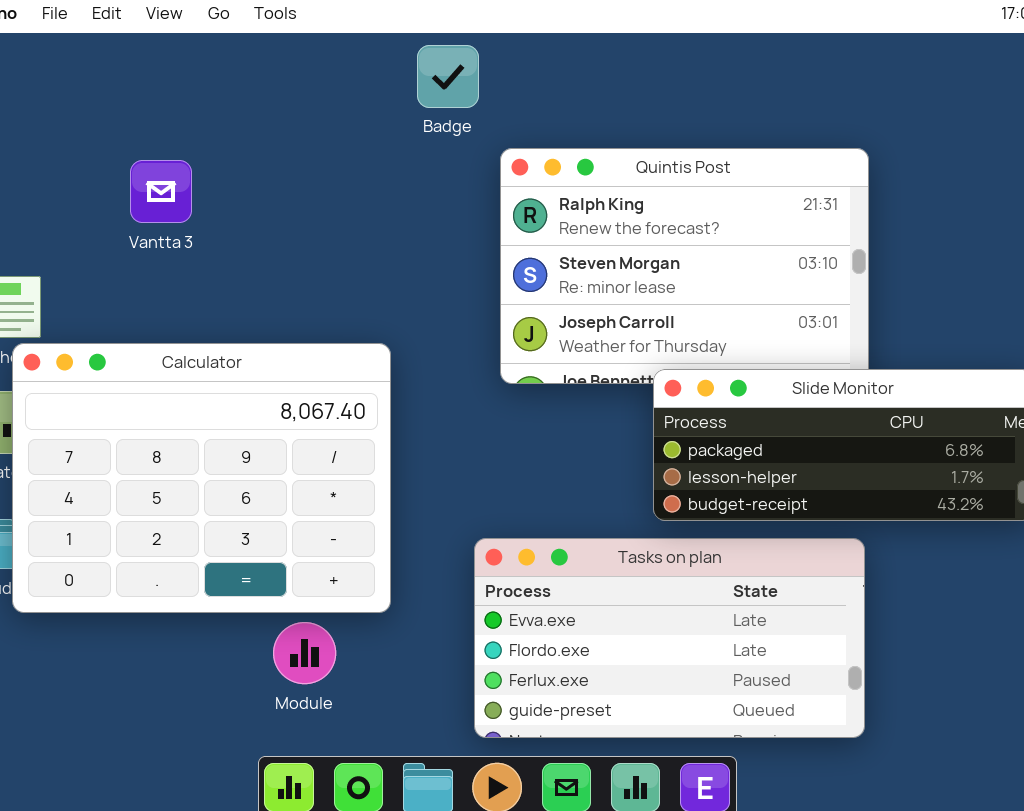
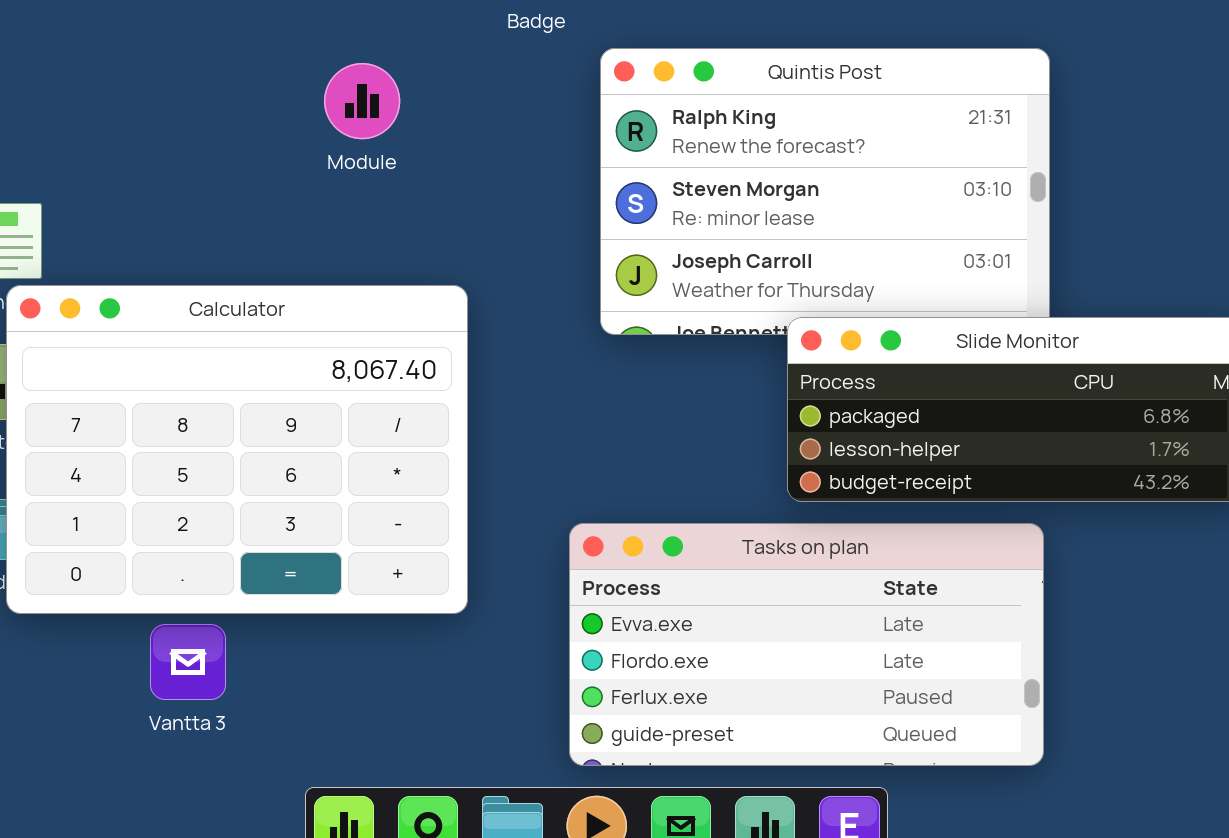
Vantta 3: [130,160,192,223] -> [150,624,226,700], moved
Module: [273,622,336,684] -> [324,63,400,139], moved

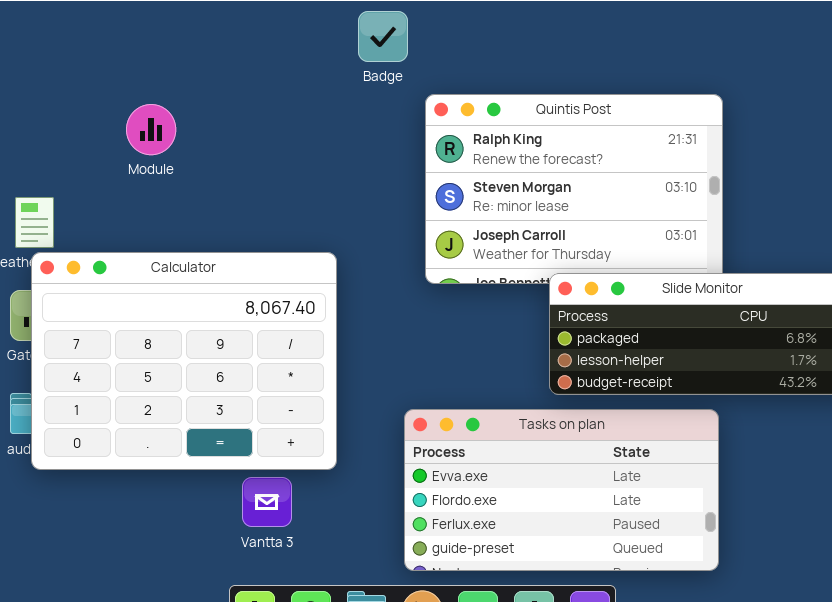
Module: [324,63,400,139] -> [126,104,176,155], moved
Vantta 3: [150,624,226,700] -> [242,477,292,527], moved

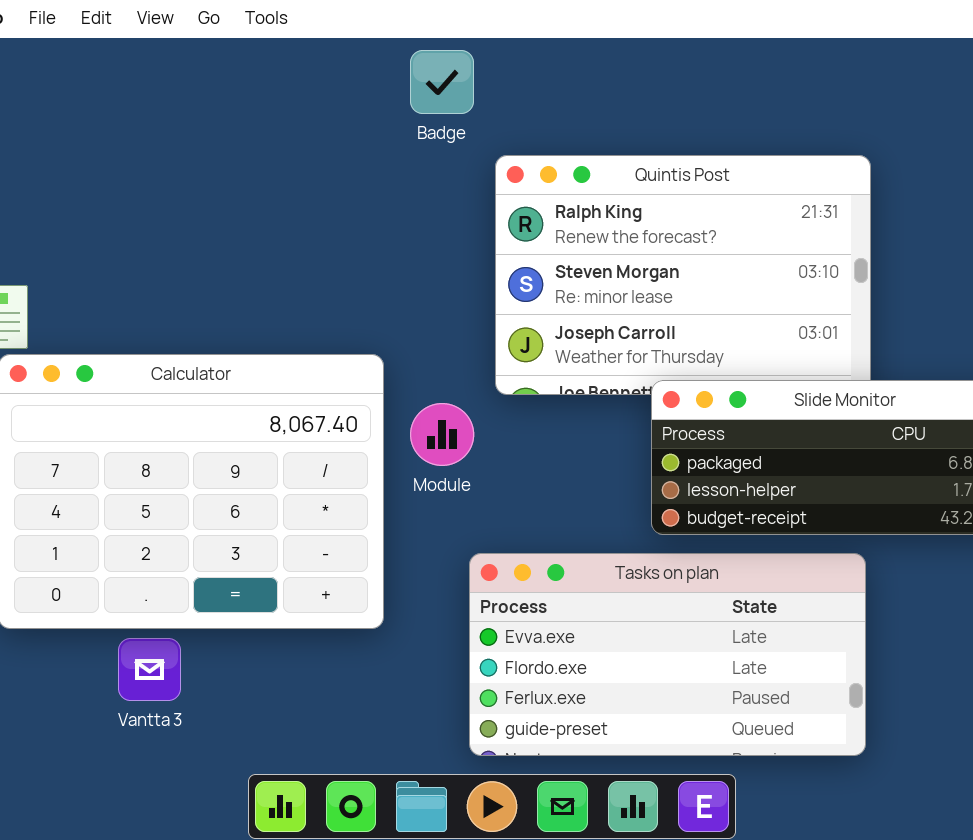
Module: [126,104,176,155] -> [410,403,474,466], moved
Vantta 3: [242,477,292,527] -> [118,638,181,701], moved

